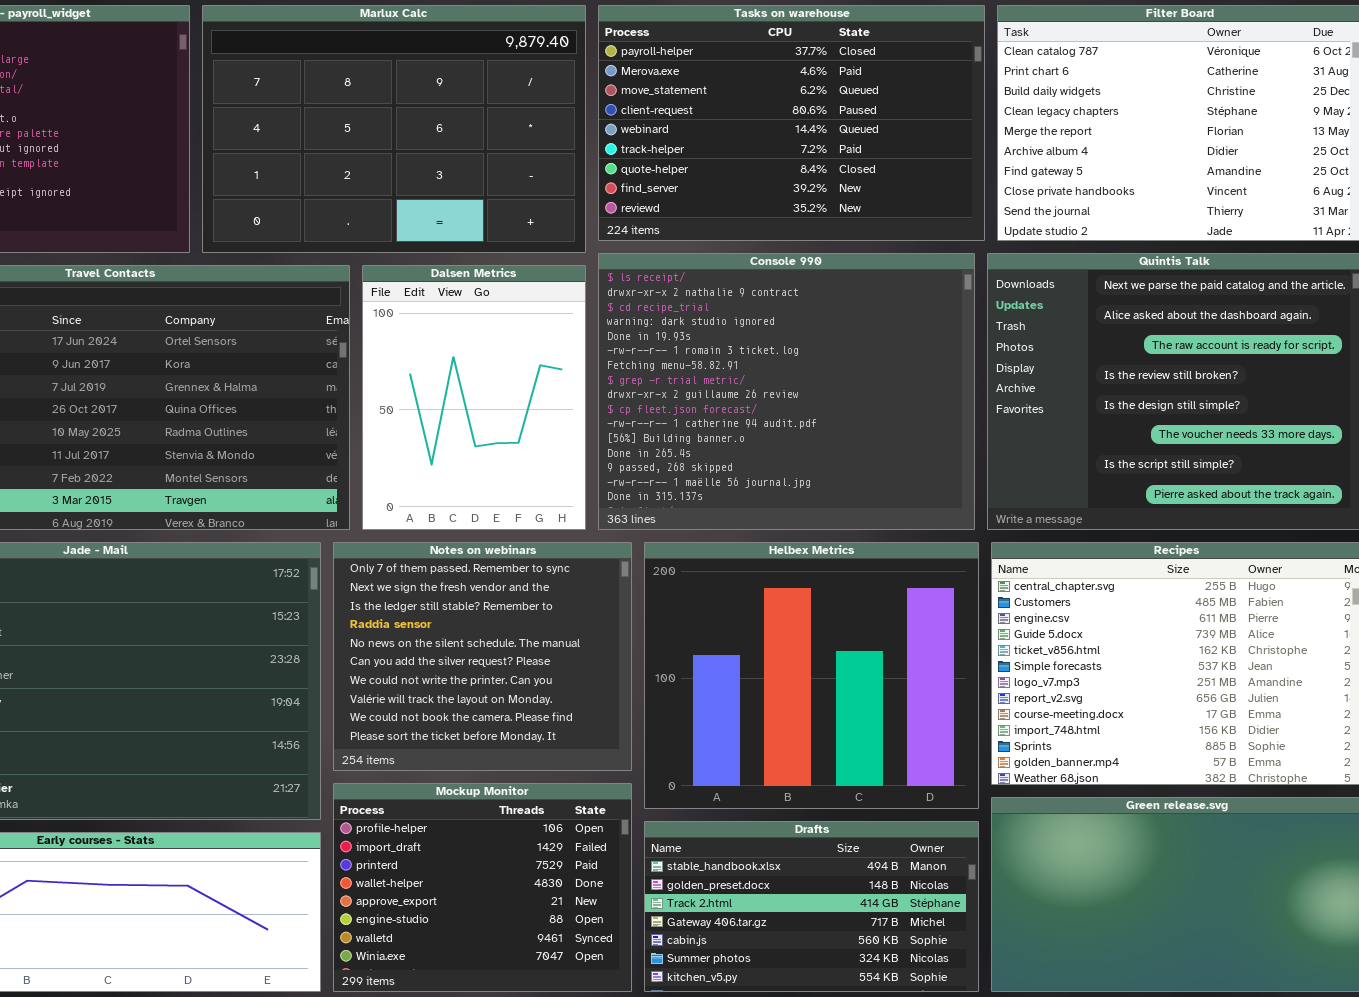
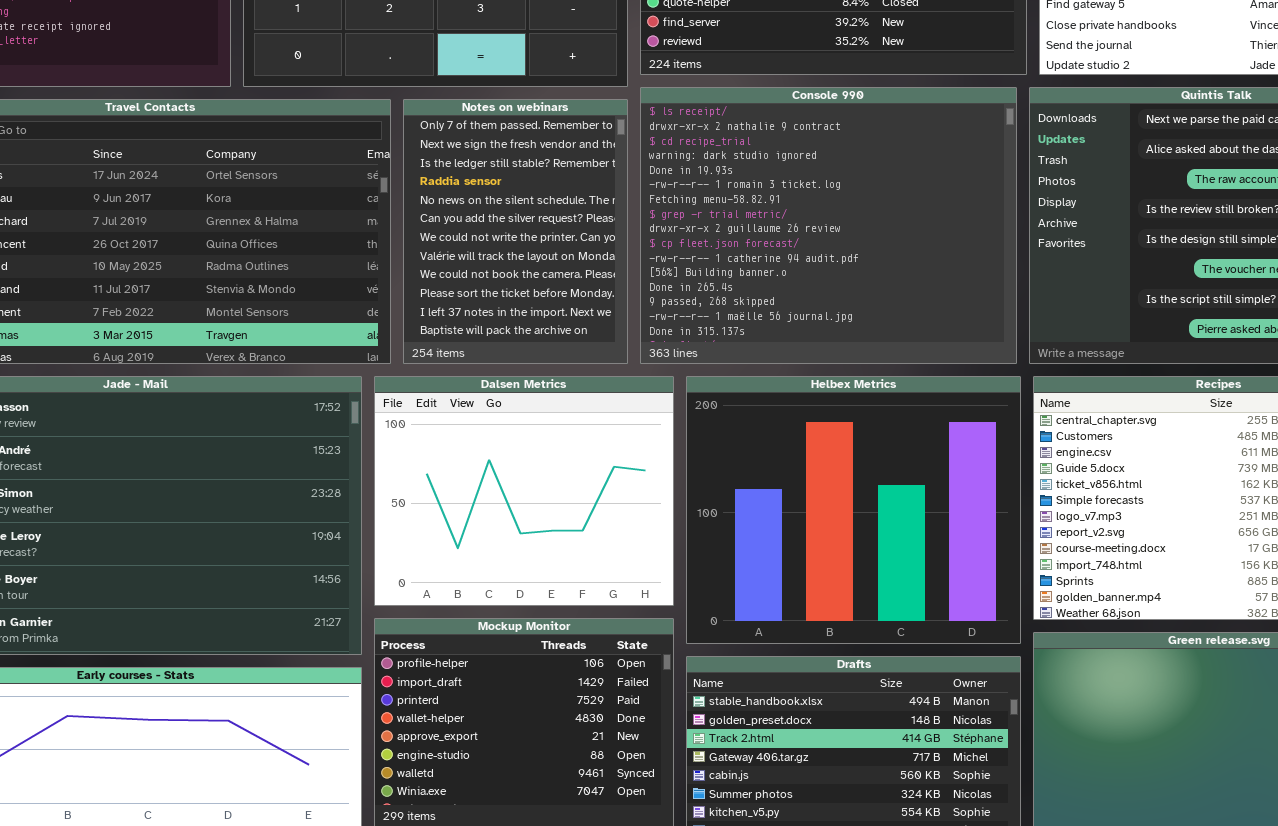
Dalsen Metrics: [362,265,586,530] -> [374,376,674,606], moved, resized
Notes on webinars: [333,542,632,771] -> [403,99,628,364], moved, resized

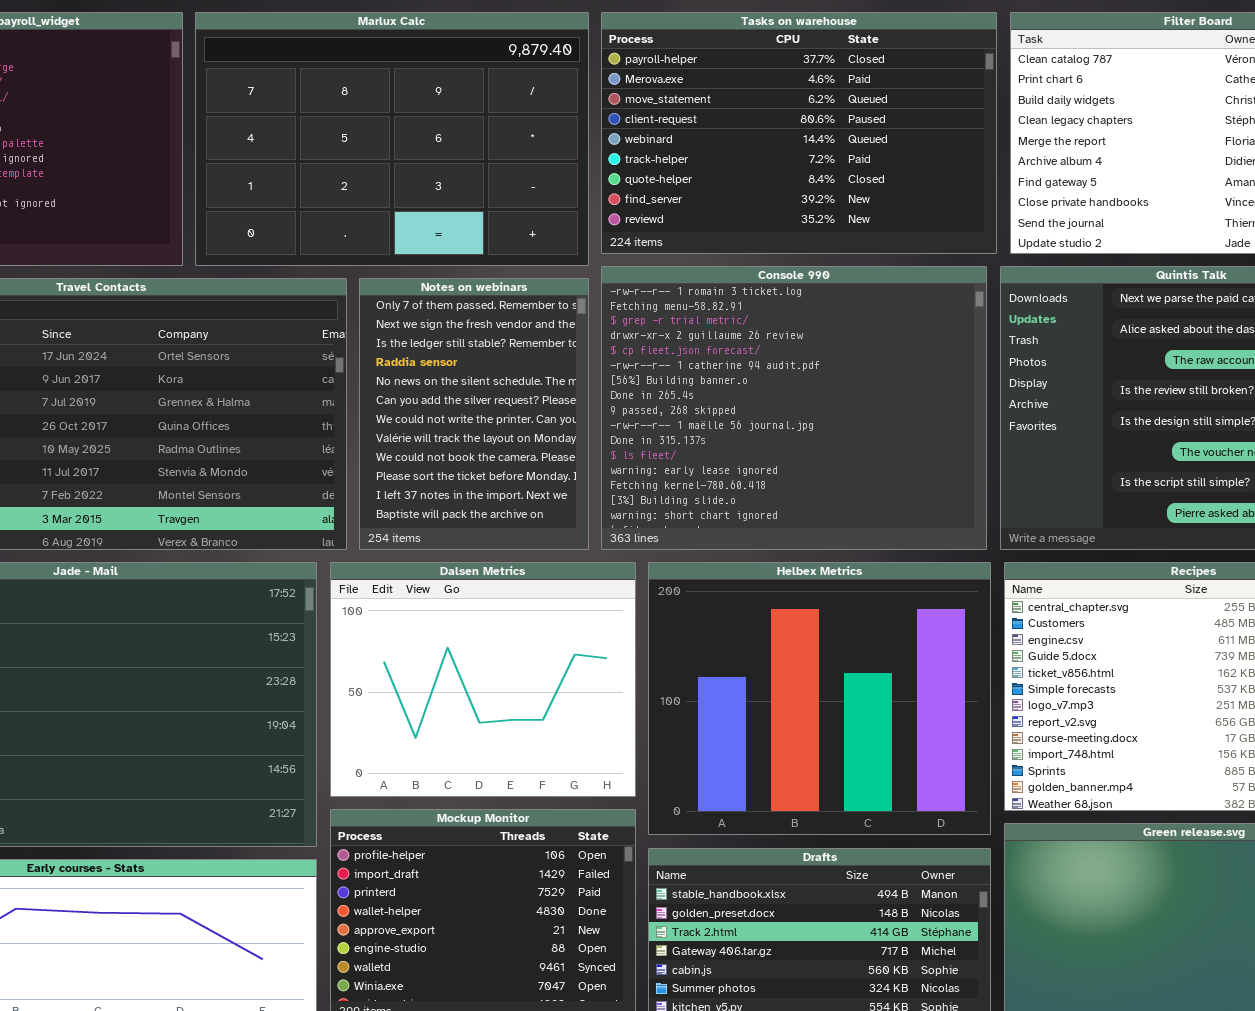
Console 990: [640,87,1017,364] -> [601,266,987,550], scrolled down 5 rows

